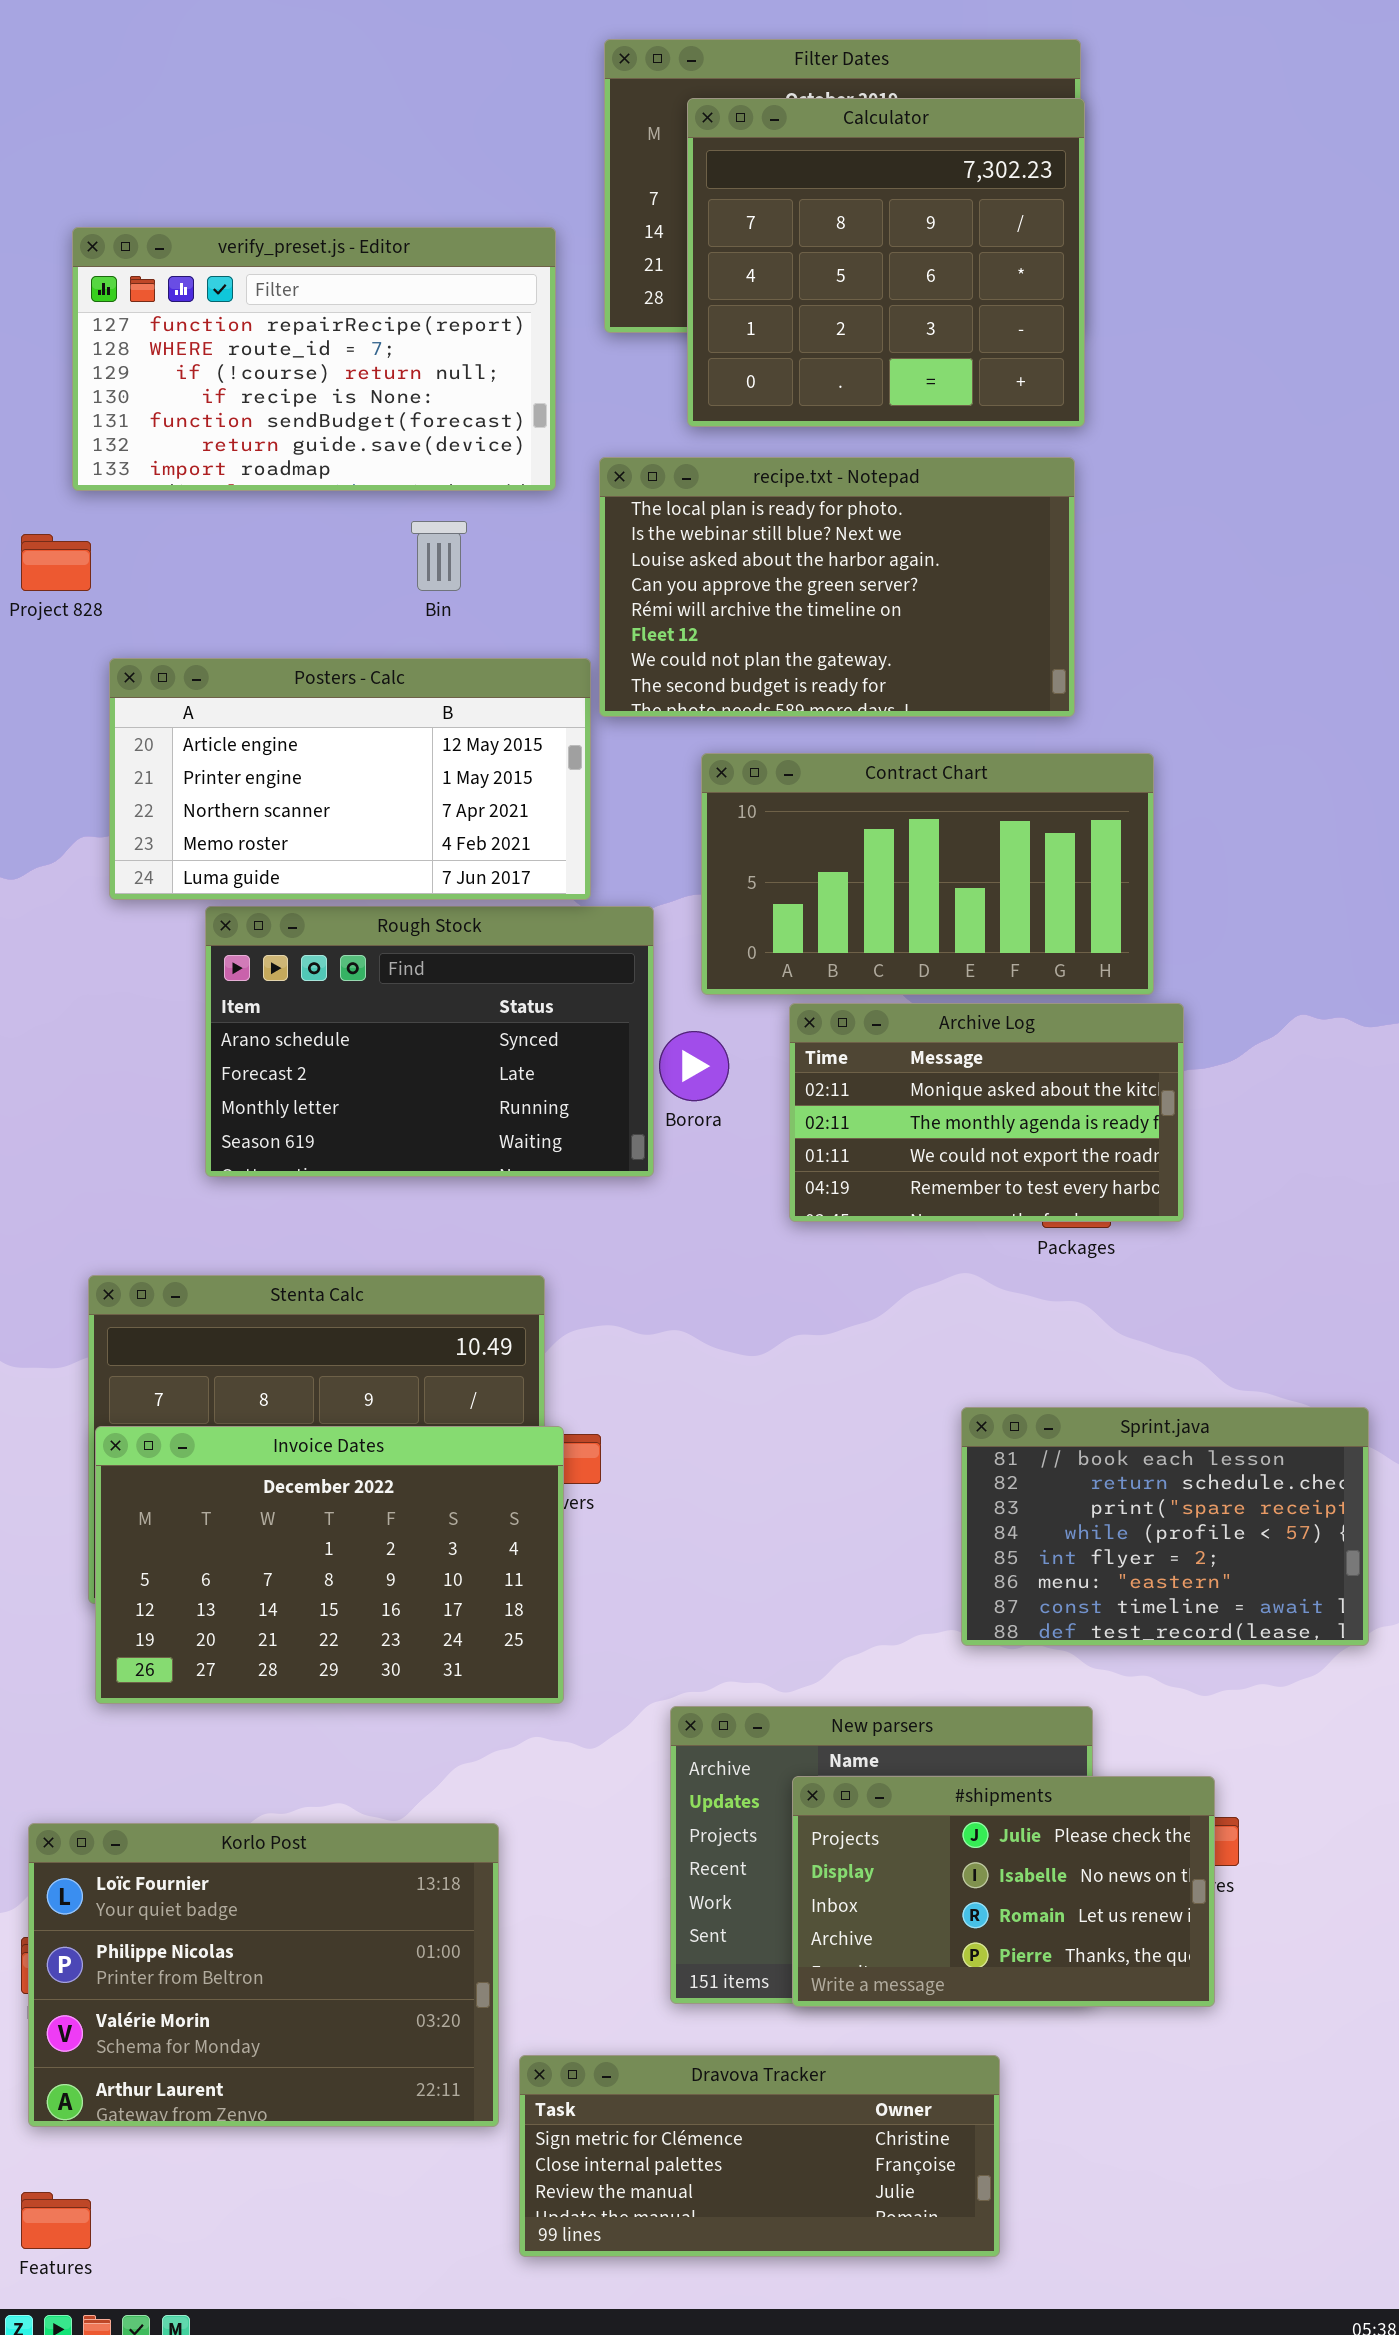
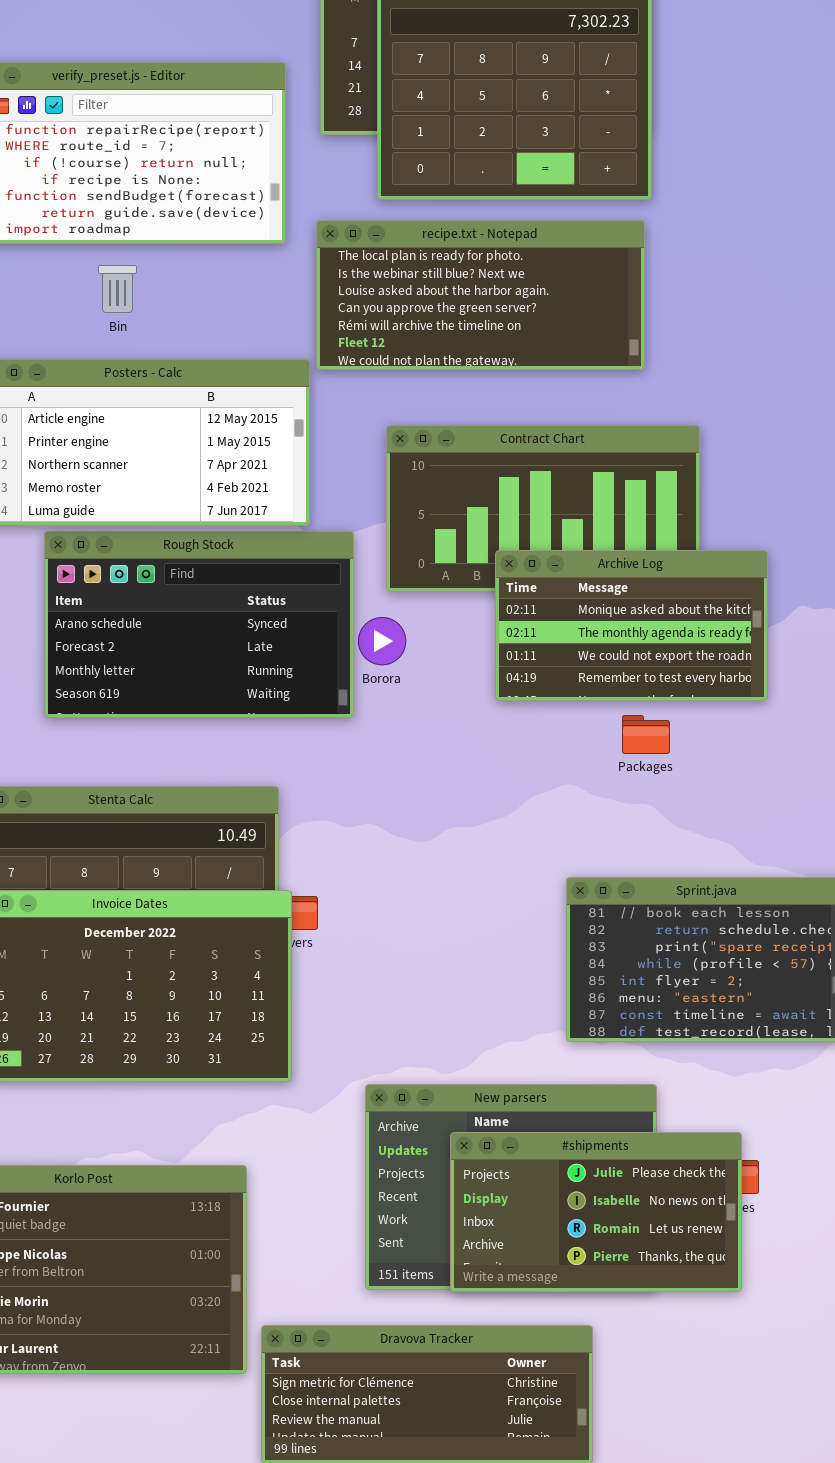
recipe.txt - Notepad: [599,457,1075,717] -> [316,220,645,370], resized
Bin: [411,521,467,591] -> [98,265,137,313], moved
Archive Log: [789,1003,1184,1222] -> [495,550,768,701], moved

